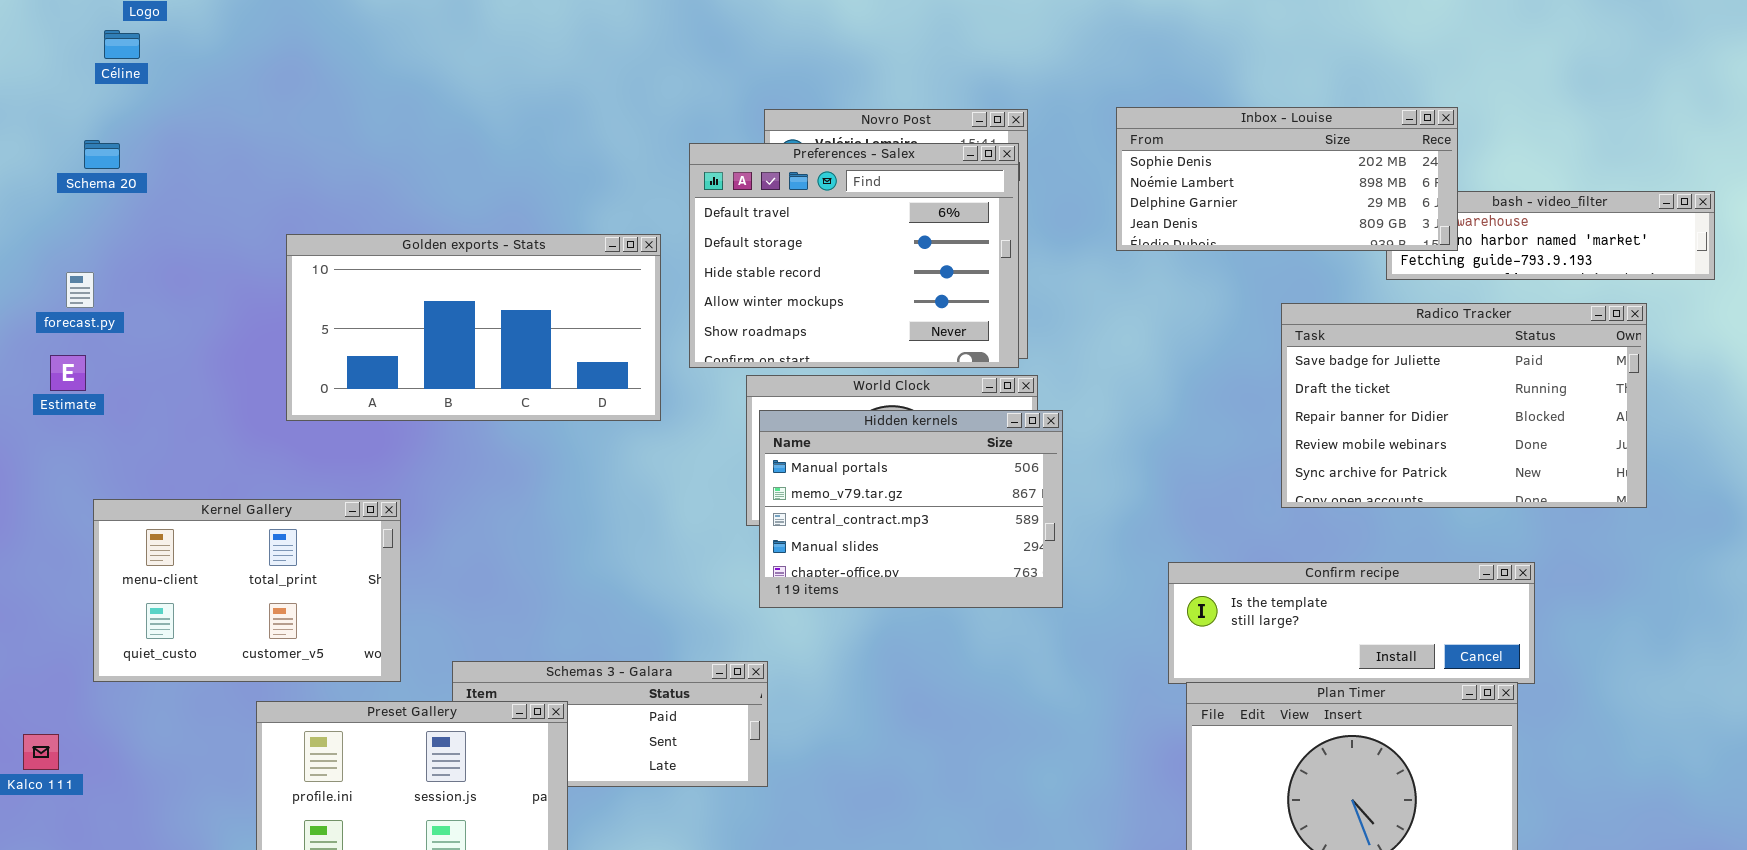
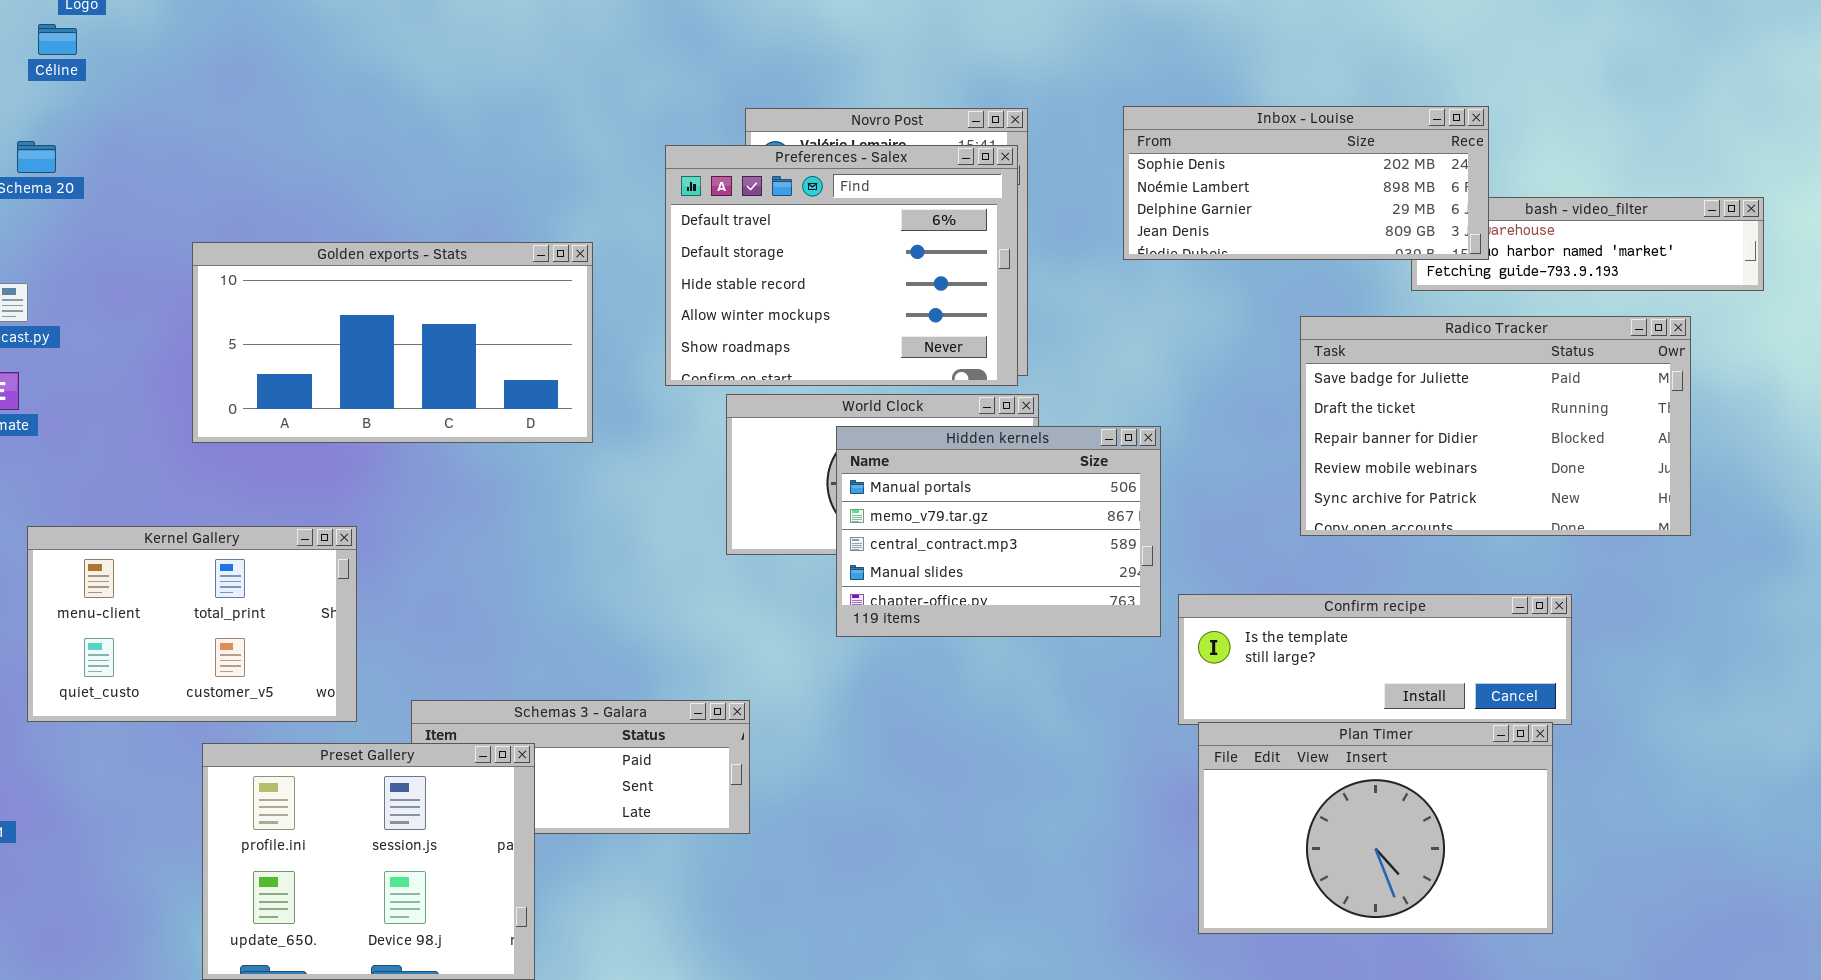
Golden exports - Stats: [286,234,661,421] -> [192,242,593,443], moved
Hidden kernels: [759,410,1063,608] -> [836,426,1161,637], moved

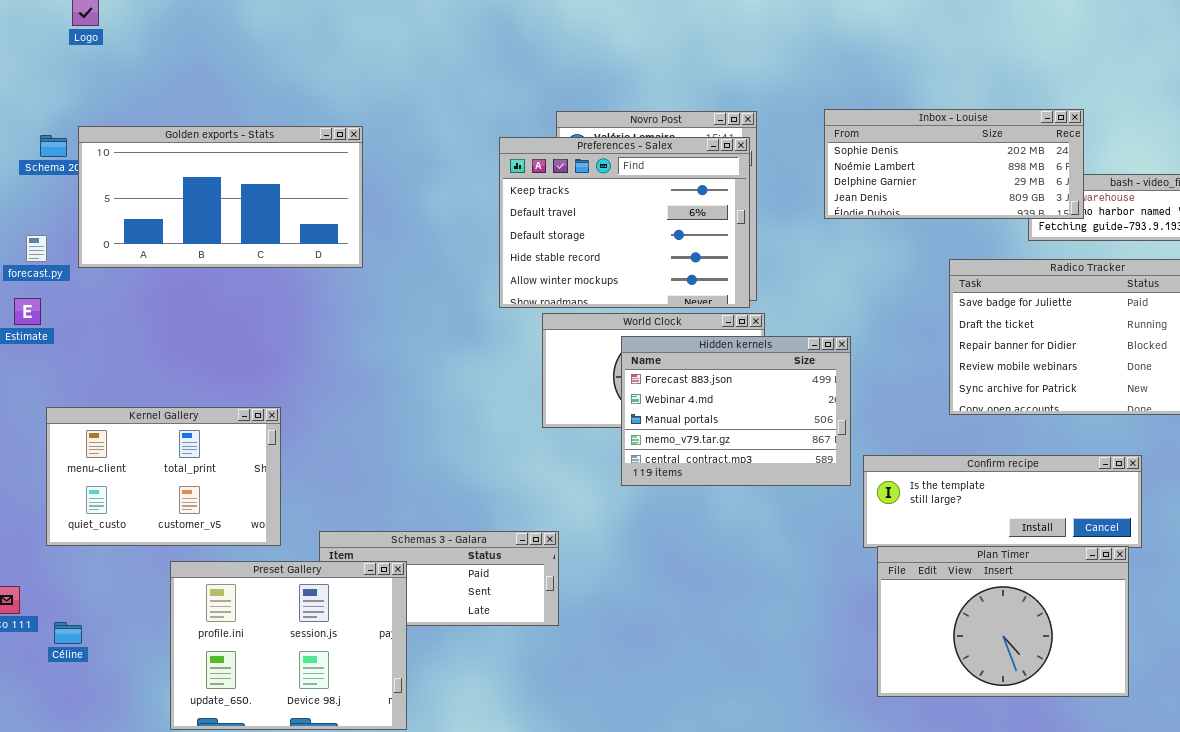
Céline: [38,24,77,55] -> [54,622,82,644], moved
Preferences - Salex: [665,145,1018,386] -> [499,137,750,308], scrolled up 1 row
Golden exports - Stats: [192,242,593,443] -> [78,126,363,268], moved
Hidden kernels: [836,426,1161,637] -> [621,336,851,486], scrolled up 2 rows

